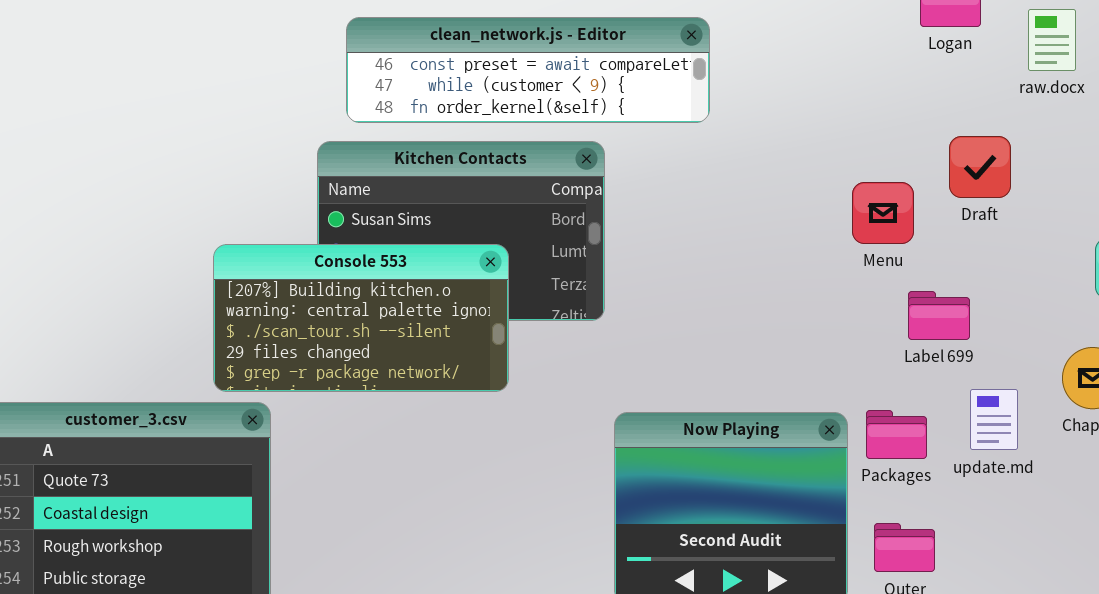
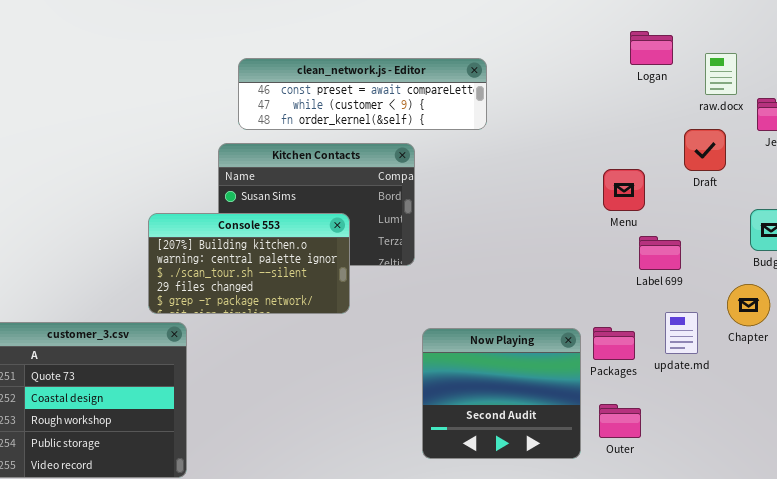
Draft: [949,136,1011,198] -> [684,129,726,171], moved
Menu: [852,182,914,244] -> [603,169,645,211], moved
Label 699: [908,291,970,340] -> [639,236,681,270], moved

